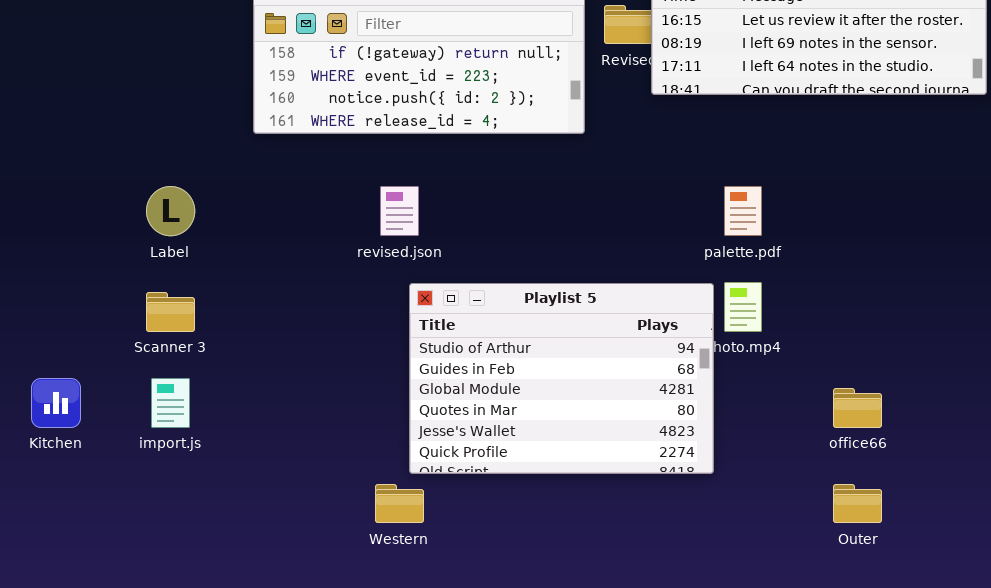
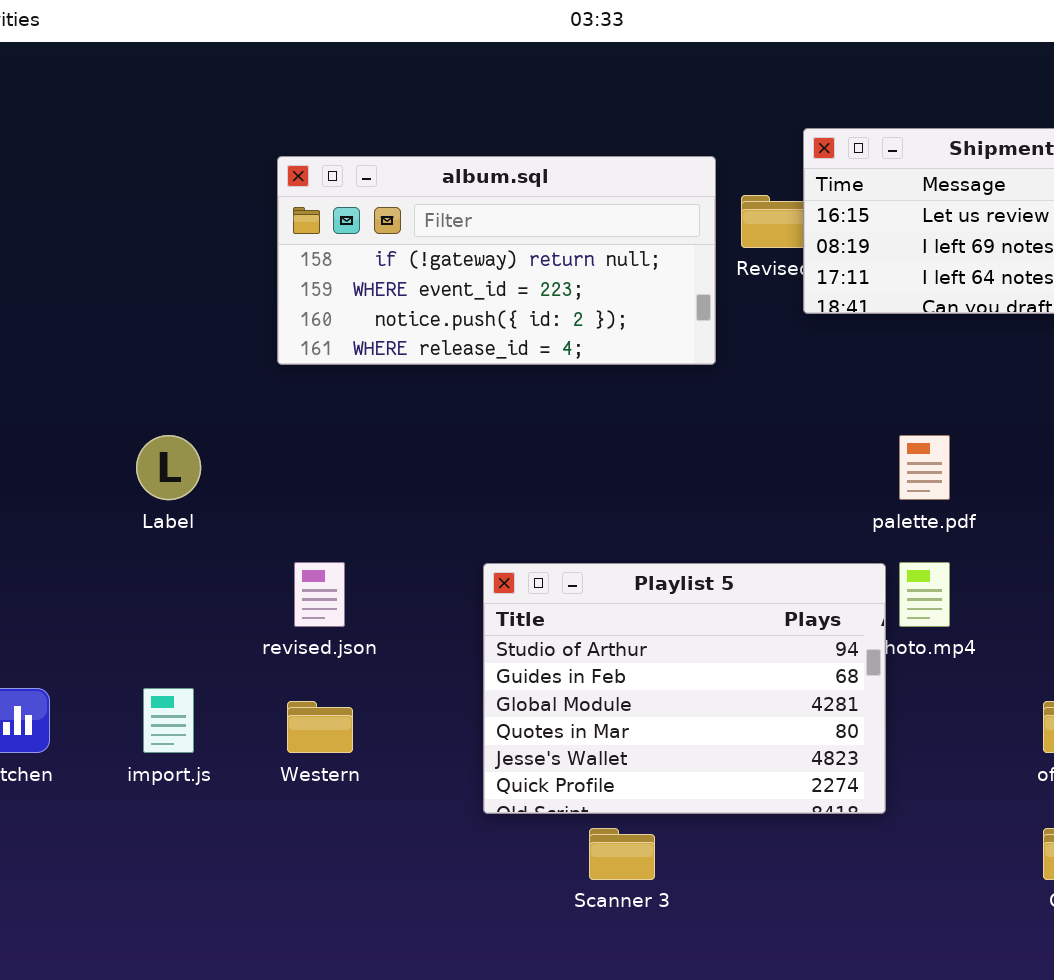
revised.json: [380,186,419,236] -> [294,562,345,627], moved
Scanner 3: [146,292,195,332] -> [589,828,655,880], moved
Western: [375,484,424,523] -> [287,701,353,753], moved

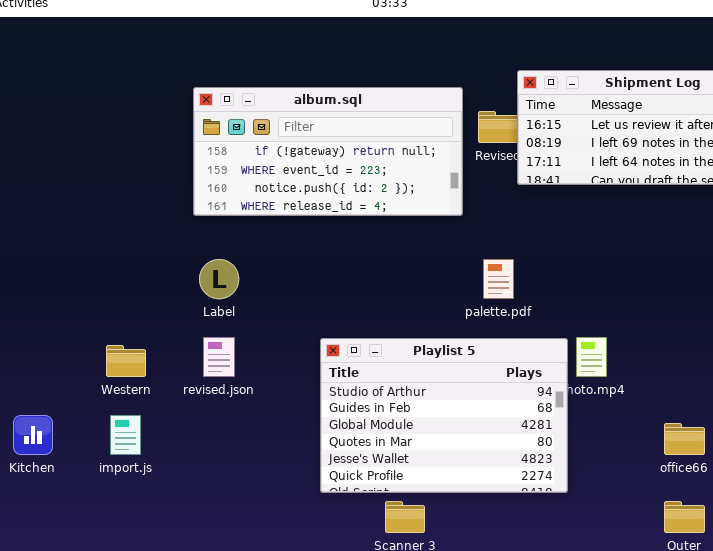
Label: [136,435,201,500] -> [199,259,239,299], moved
palette.pdf: [899,435,950,500] -> [483,259,514,299], moved
Western: [287,701,353,753] -> [106,345,146,377], moved

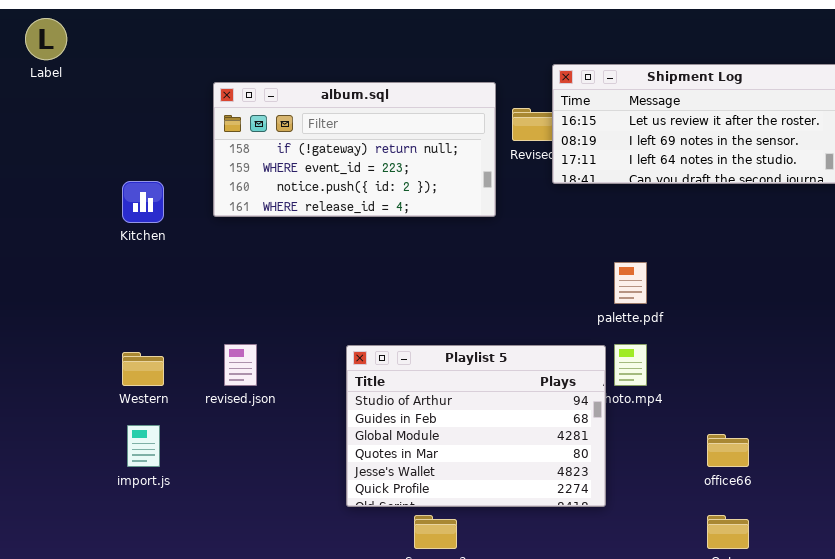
Label: [199,259,239,299] -> [25,18,67,60], moved
palette.pdf: [483,259,514,299] -> [614,262,647,304], moved
Kitchen: [13,415,53,455] -> [122,181,164,223], moved

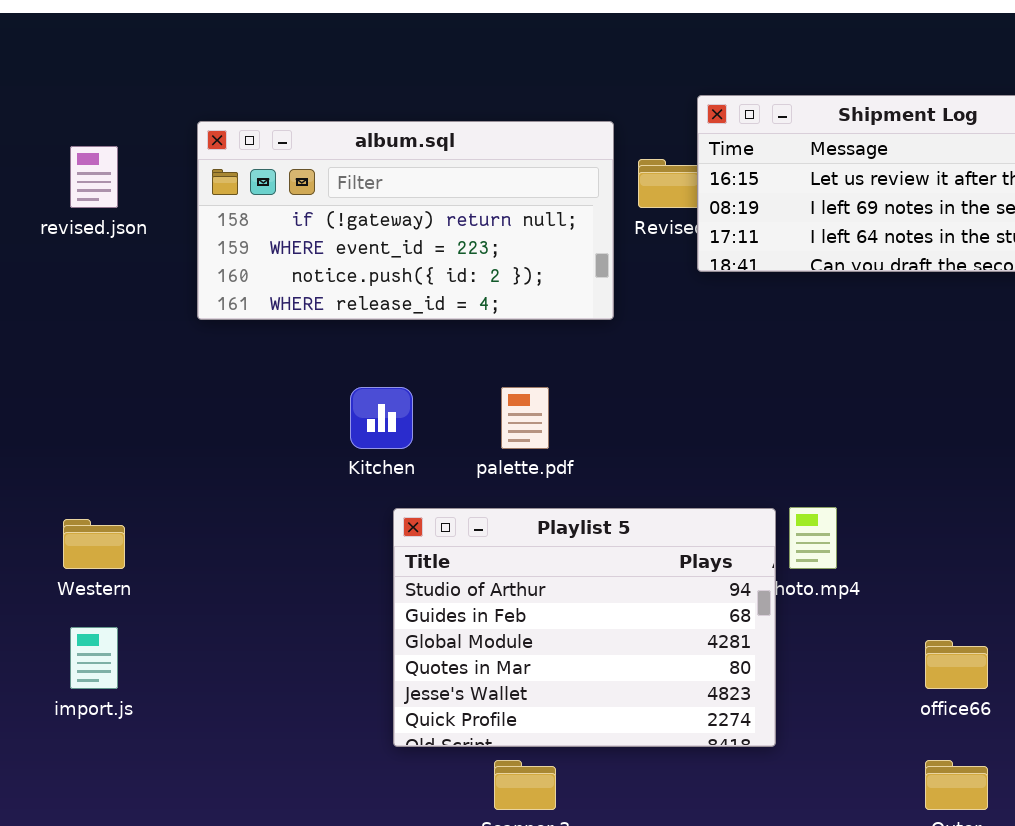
Kitchen: [122,181,164,223] -> [350,387,413,449], moved
palette.pdf: [614,262,647,304] -> [501,387,549,449], moved
revised.json: [224,344,257,386] -> [70,146,118,208], moved

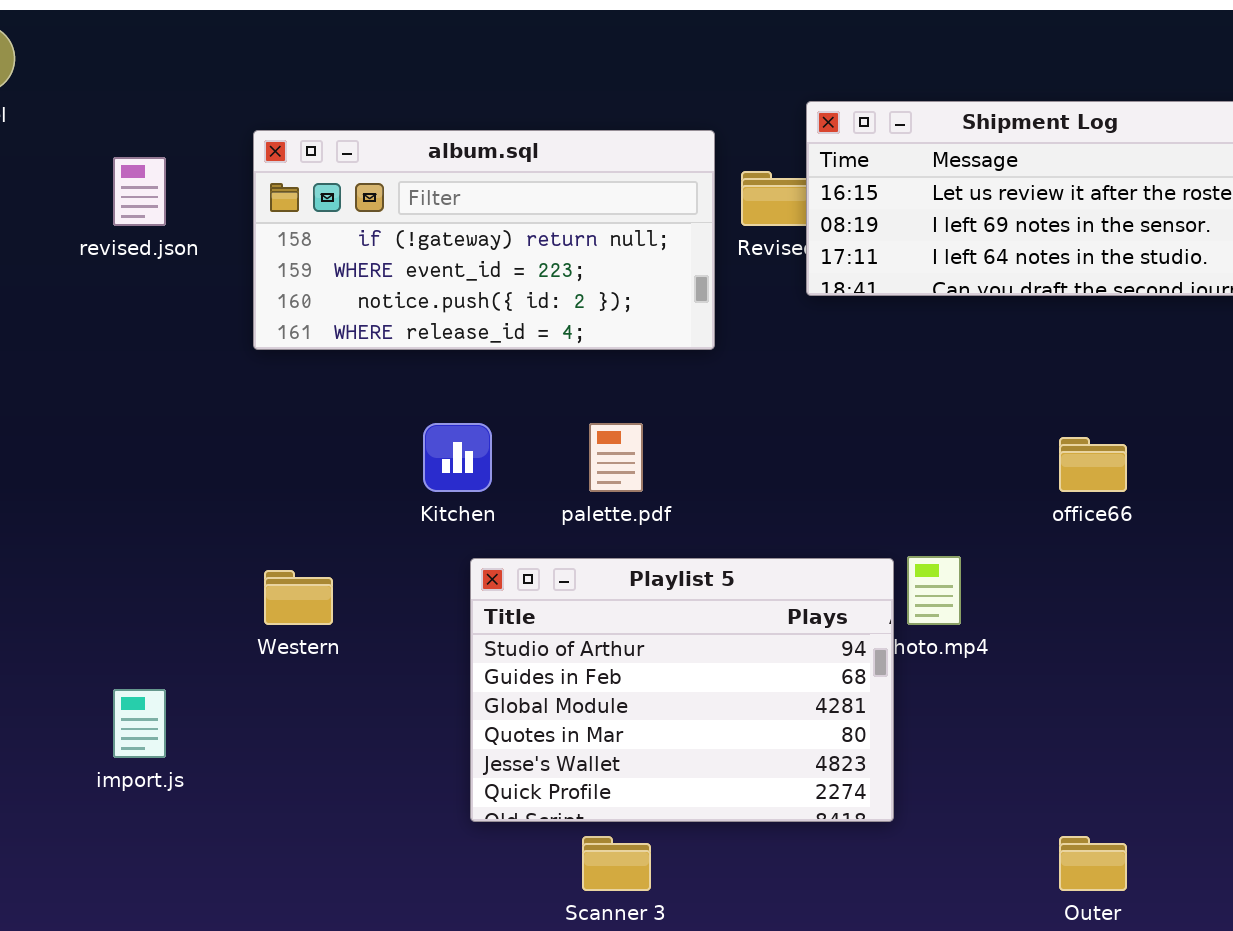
Western: [63,519,125,569] -> [264,570,333,625], moved
office66: [925,640,988,689] -> [1059,437,1127,492], moved

